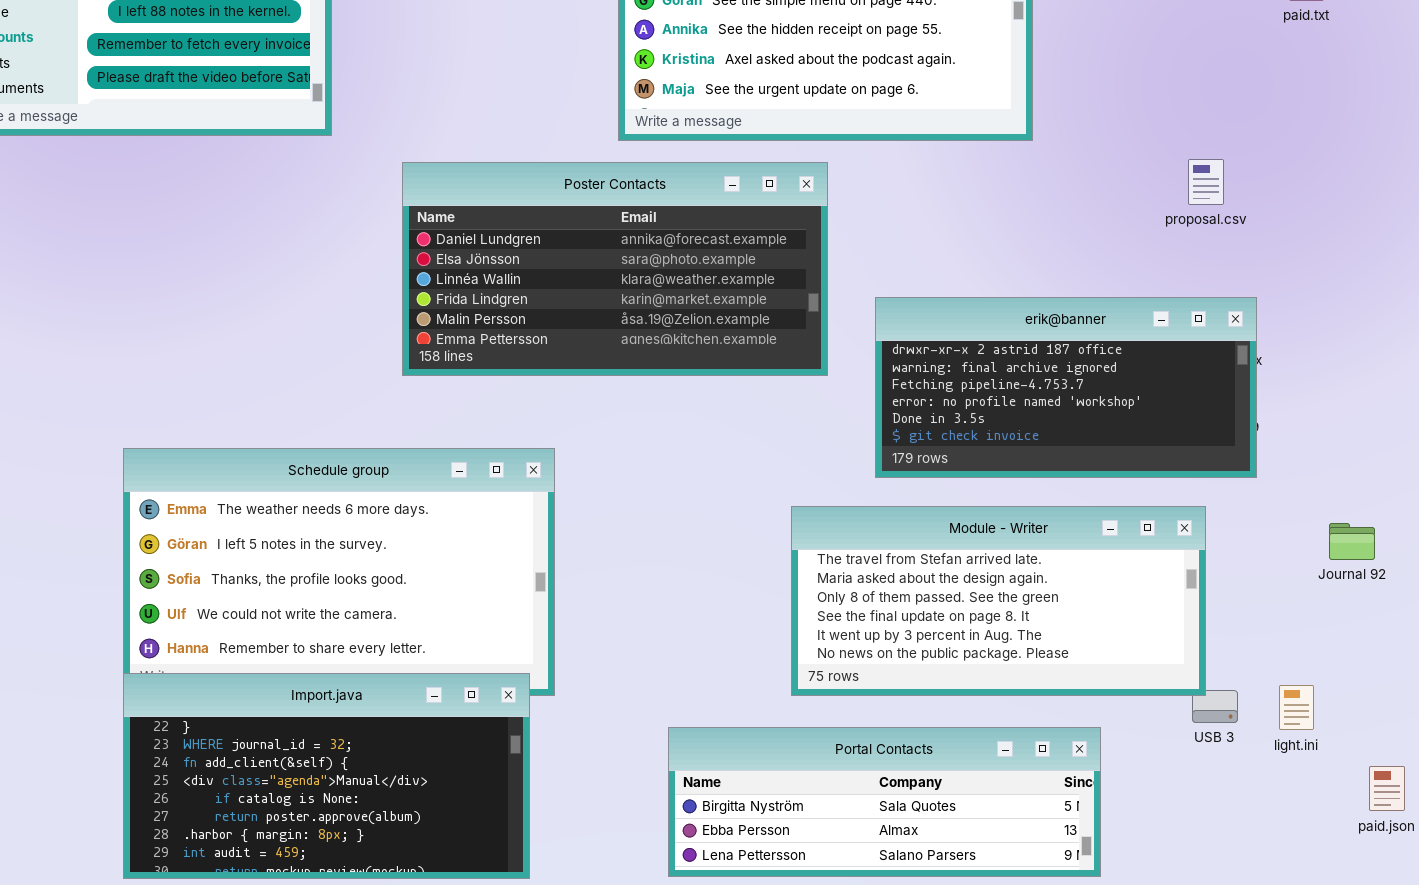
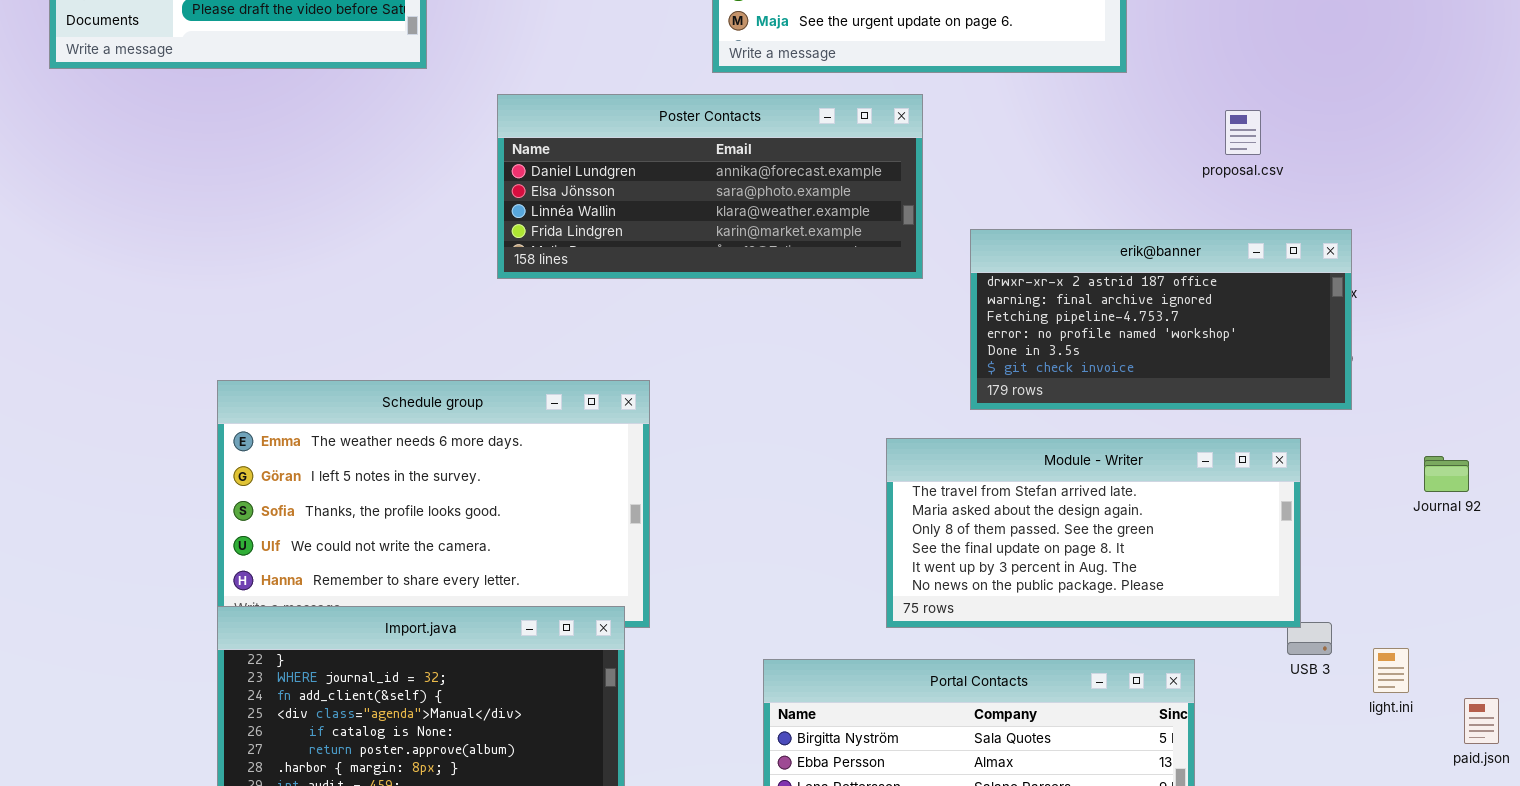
proposal.csv: [1188,159,1224,205] -> [1225,110,1261,155], moved
Poster Contacts: [402,162,828,376] -> [497,94,923,279], resized
light.ini: [1279,685,1314,730] -> [1373,648,1409,693], moved

